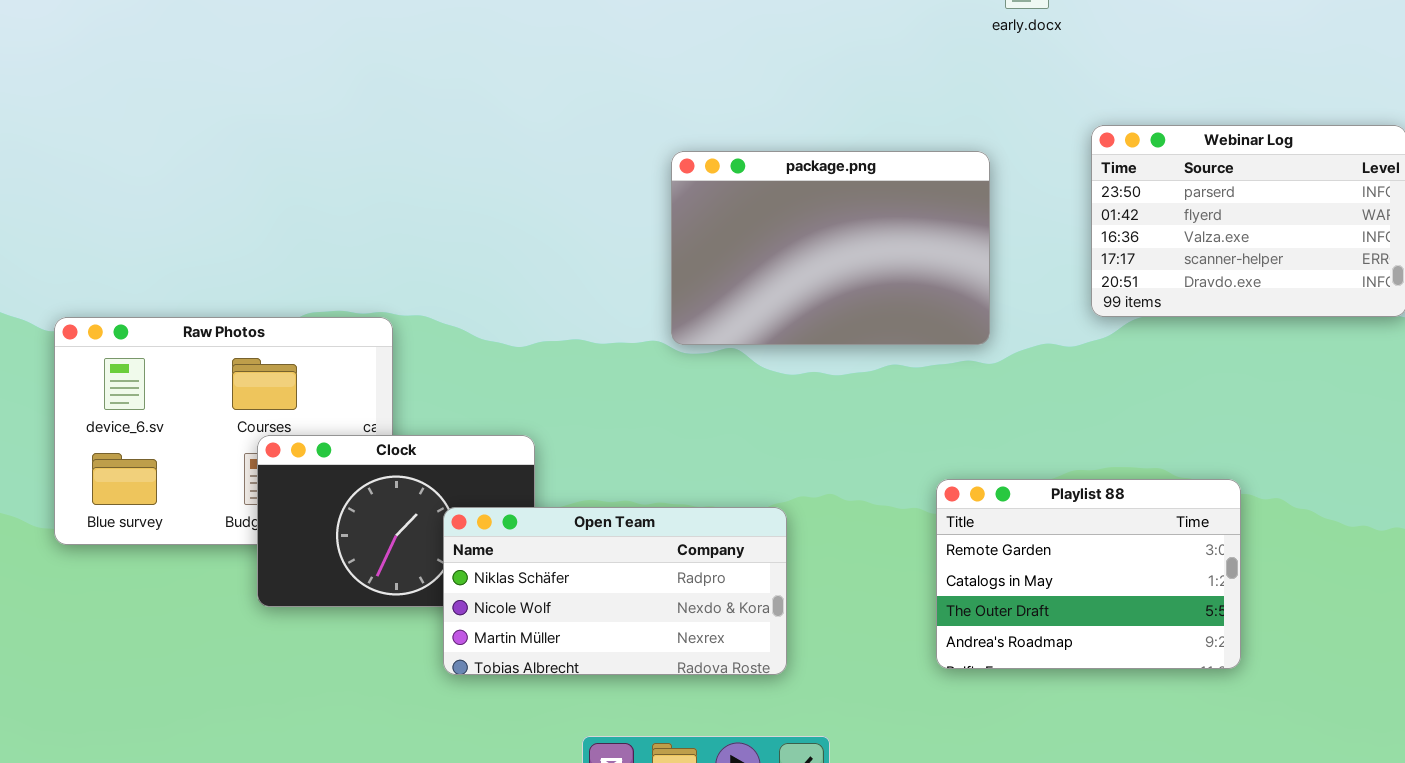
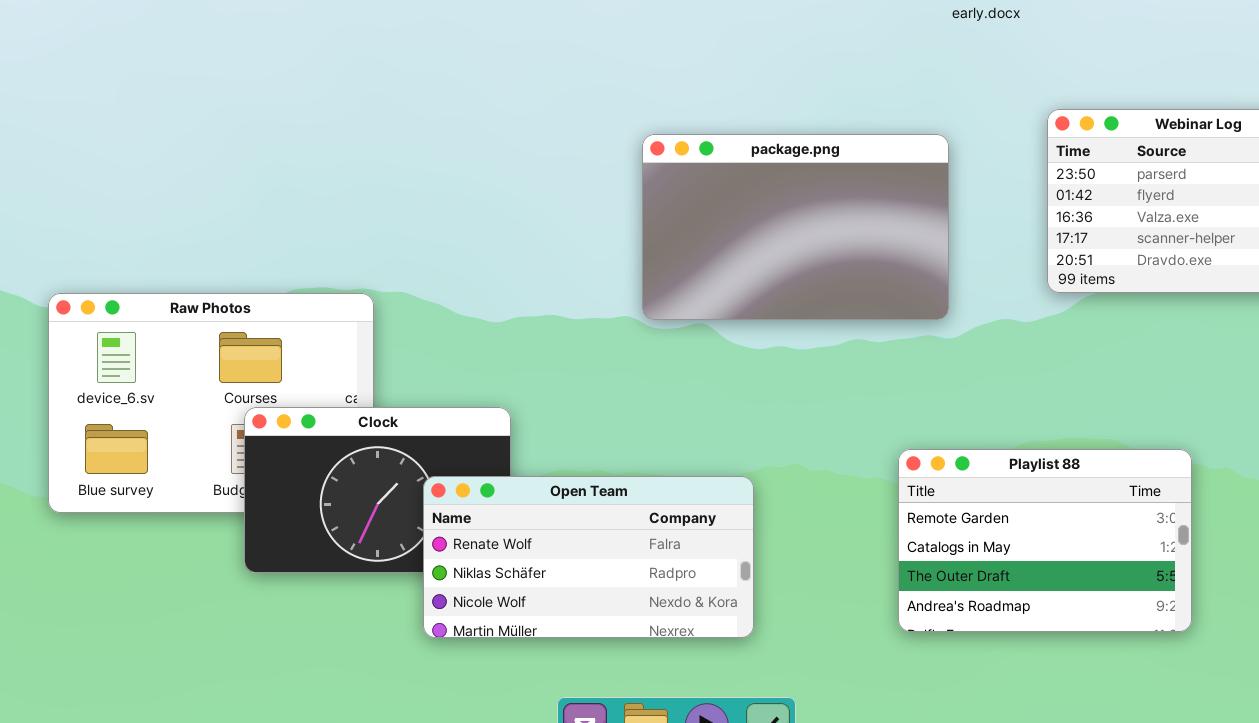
Open Team: [443,507,787,675] -> [423,476,754,638], scrolled up 1 row

